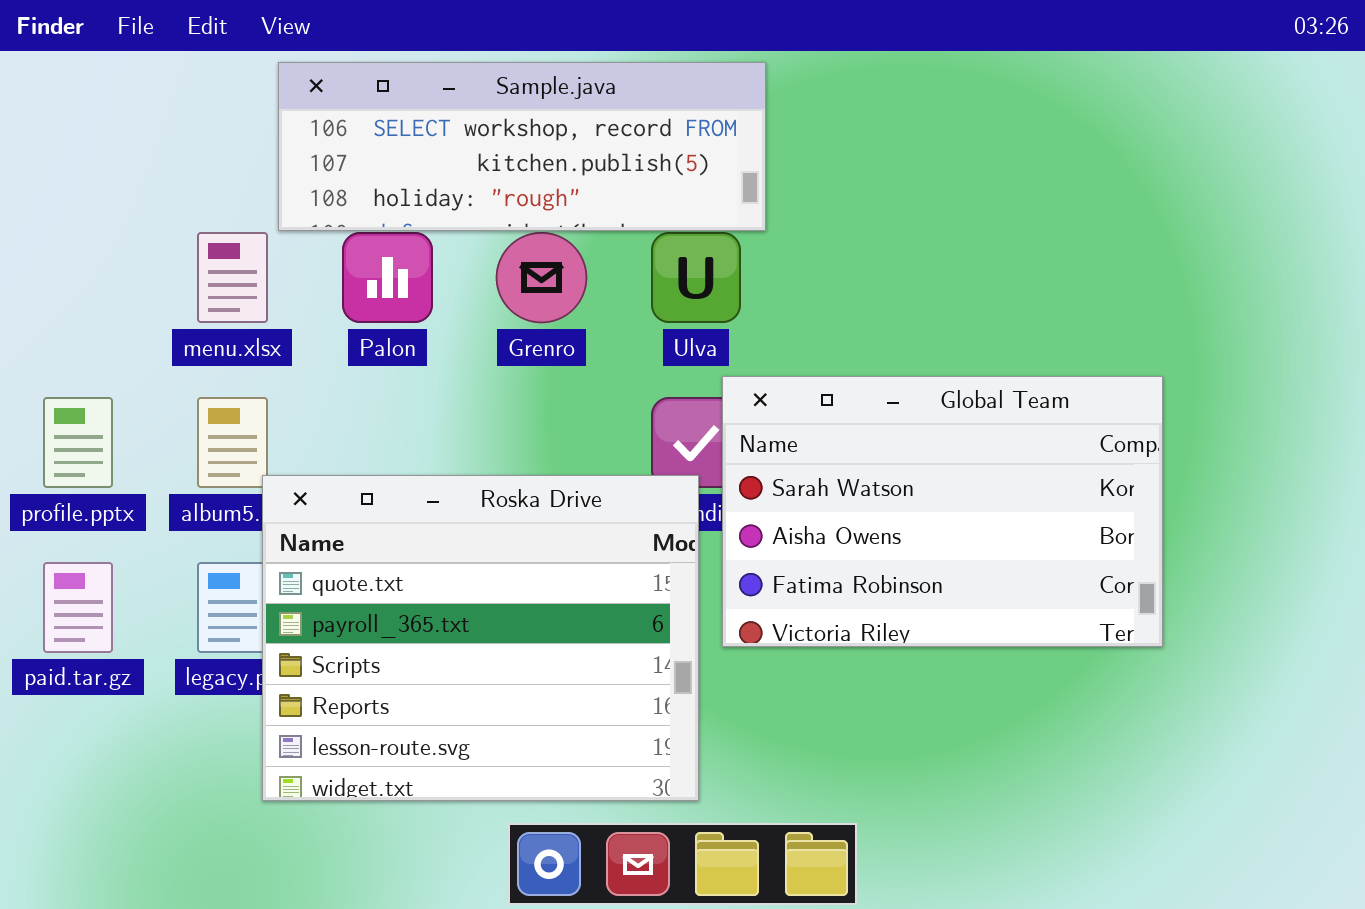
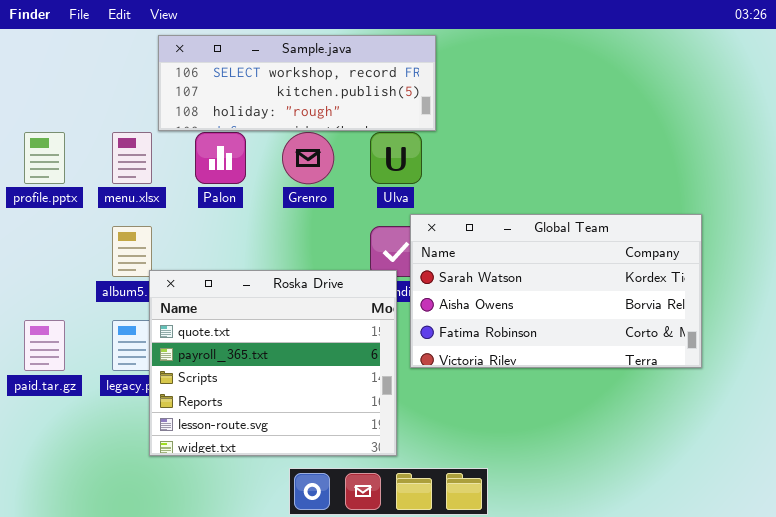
Global Team: [722,376,1163,647] -> [410,214,702,368], resized
profile.pptx: [43,397,113,488] -> [24,132,65,184], moved

